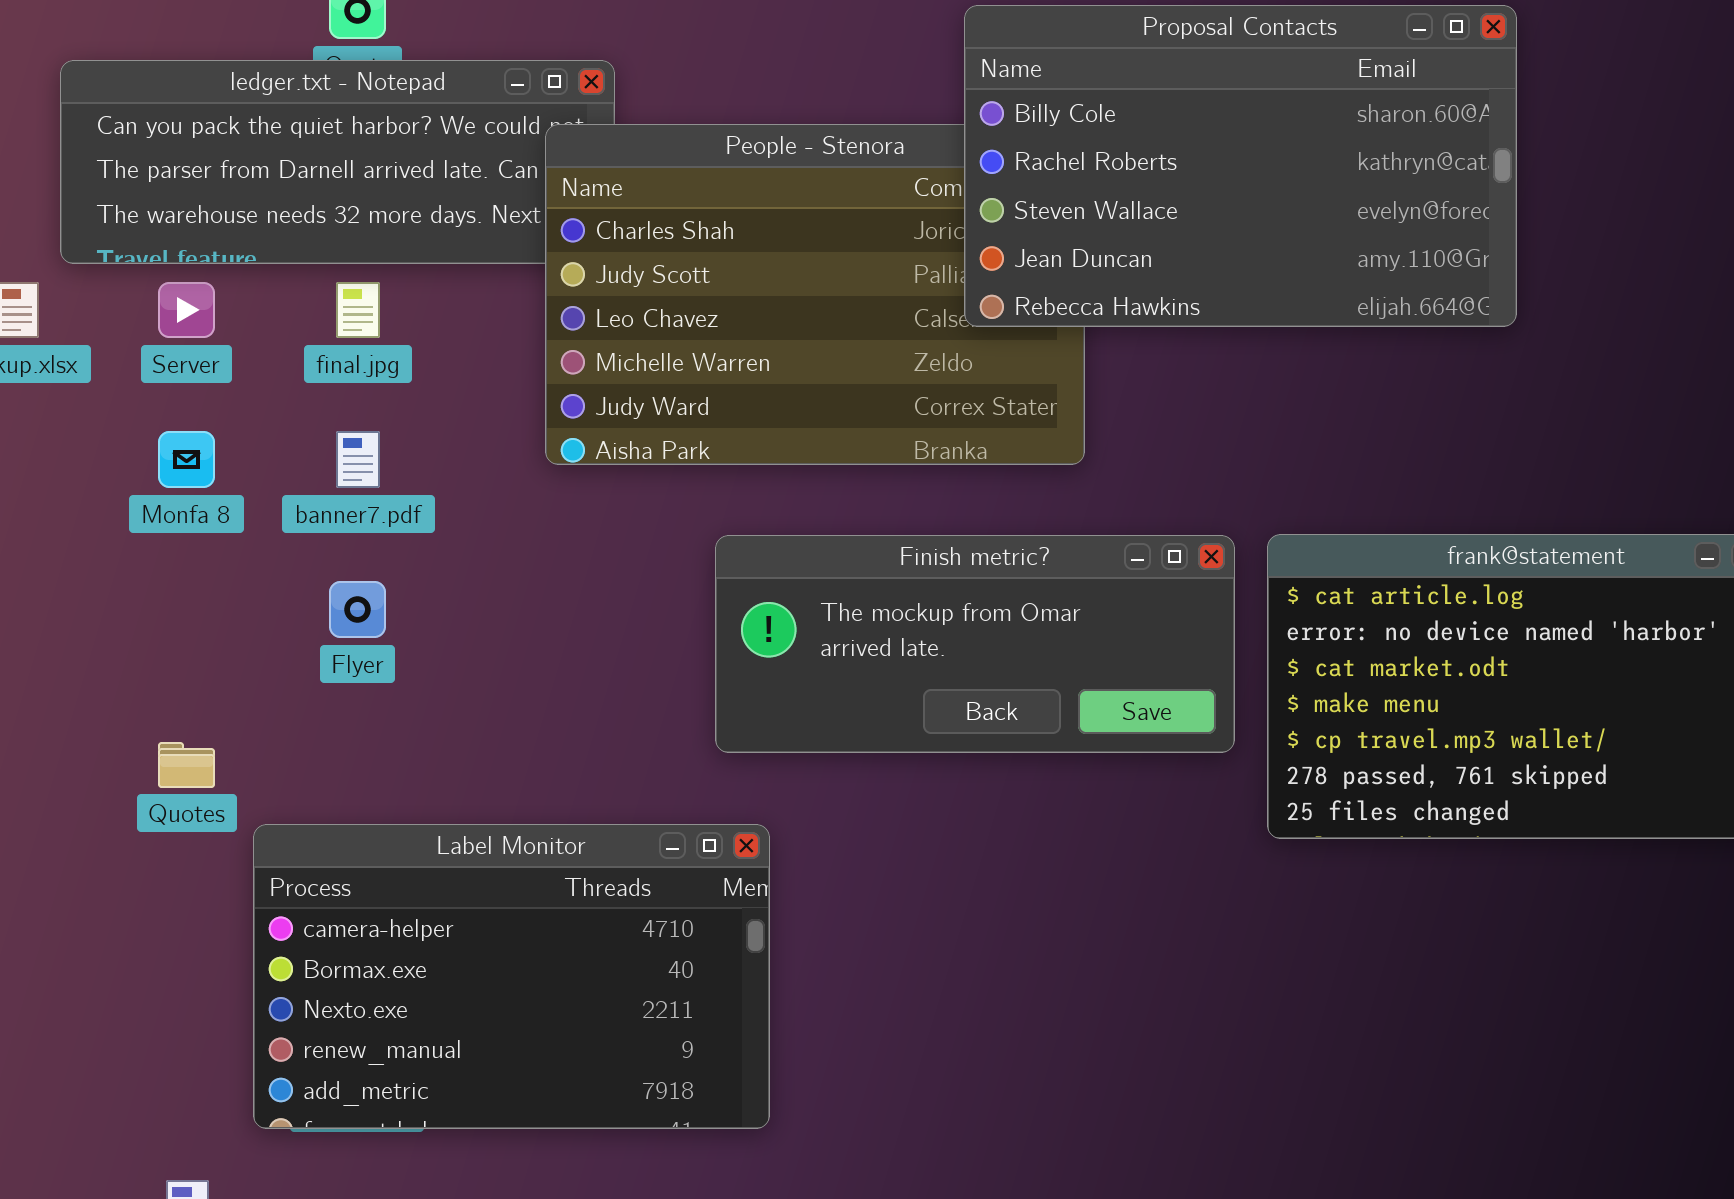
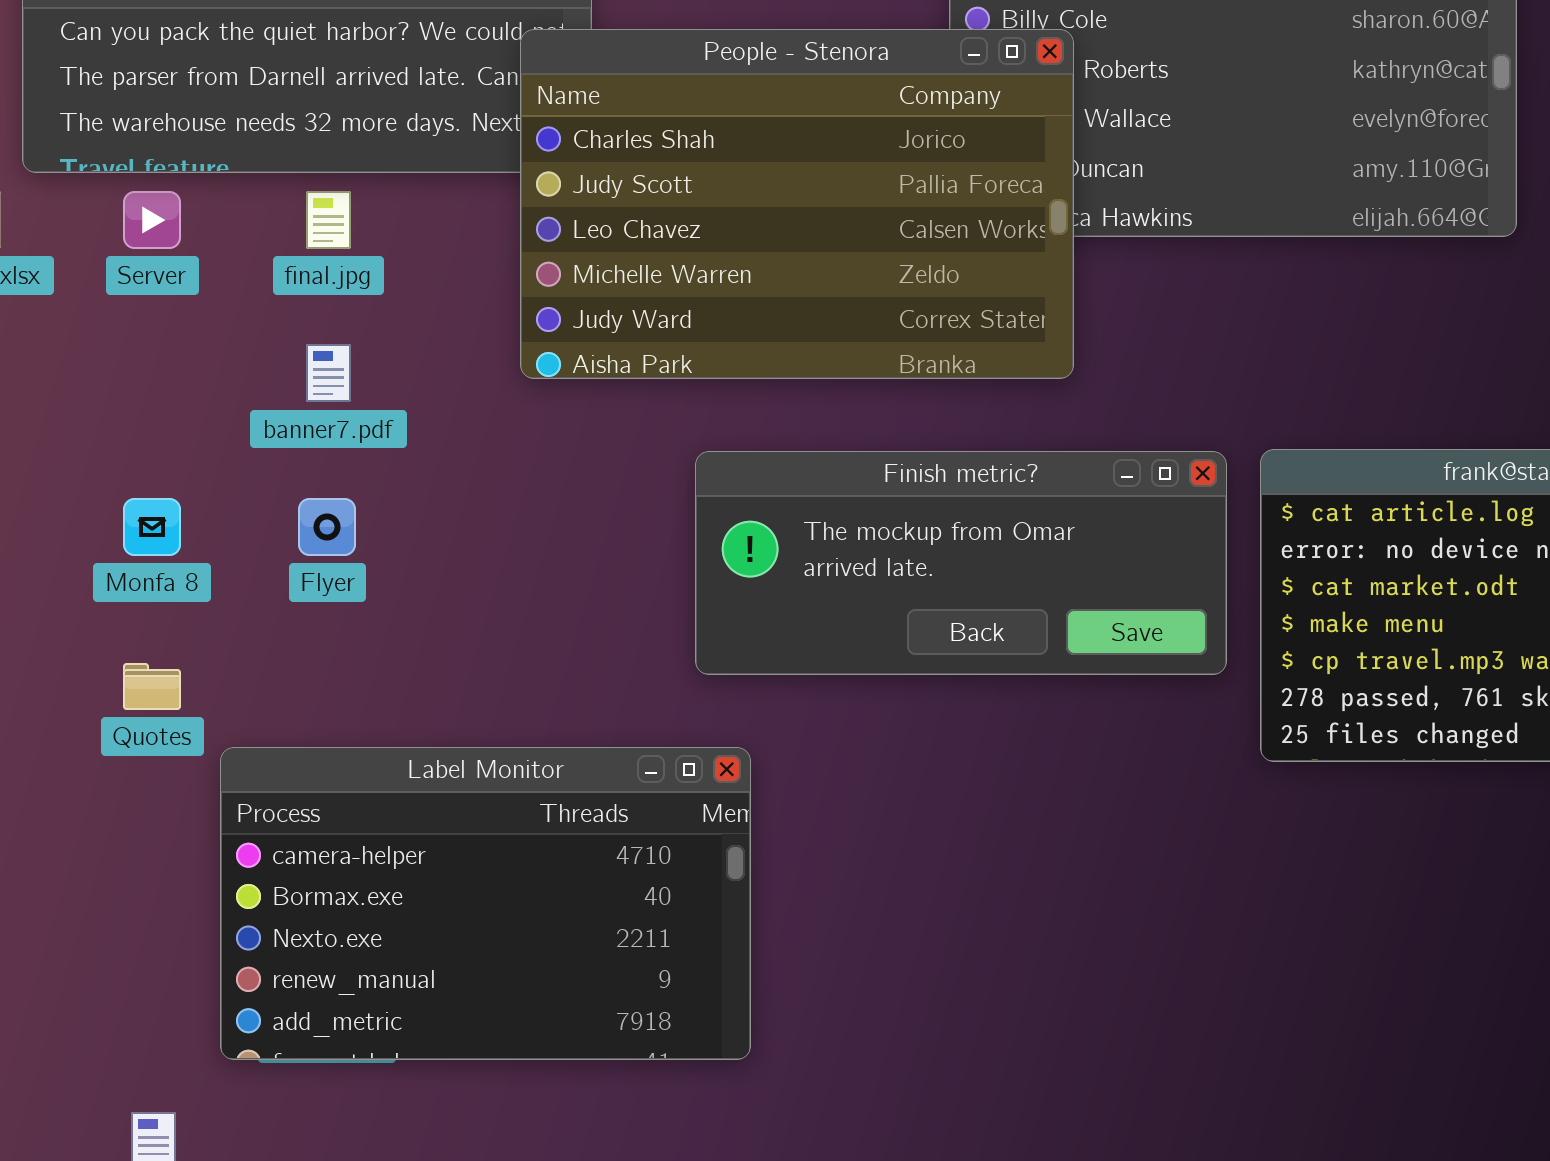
People - Stenora: [545,124,1085,465] -> [520,29,1074,379], raised
Monfa 8: [158,431,215,488] -> [123,498,181,556], moved

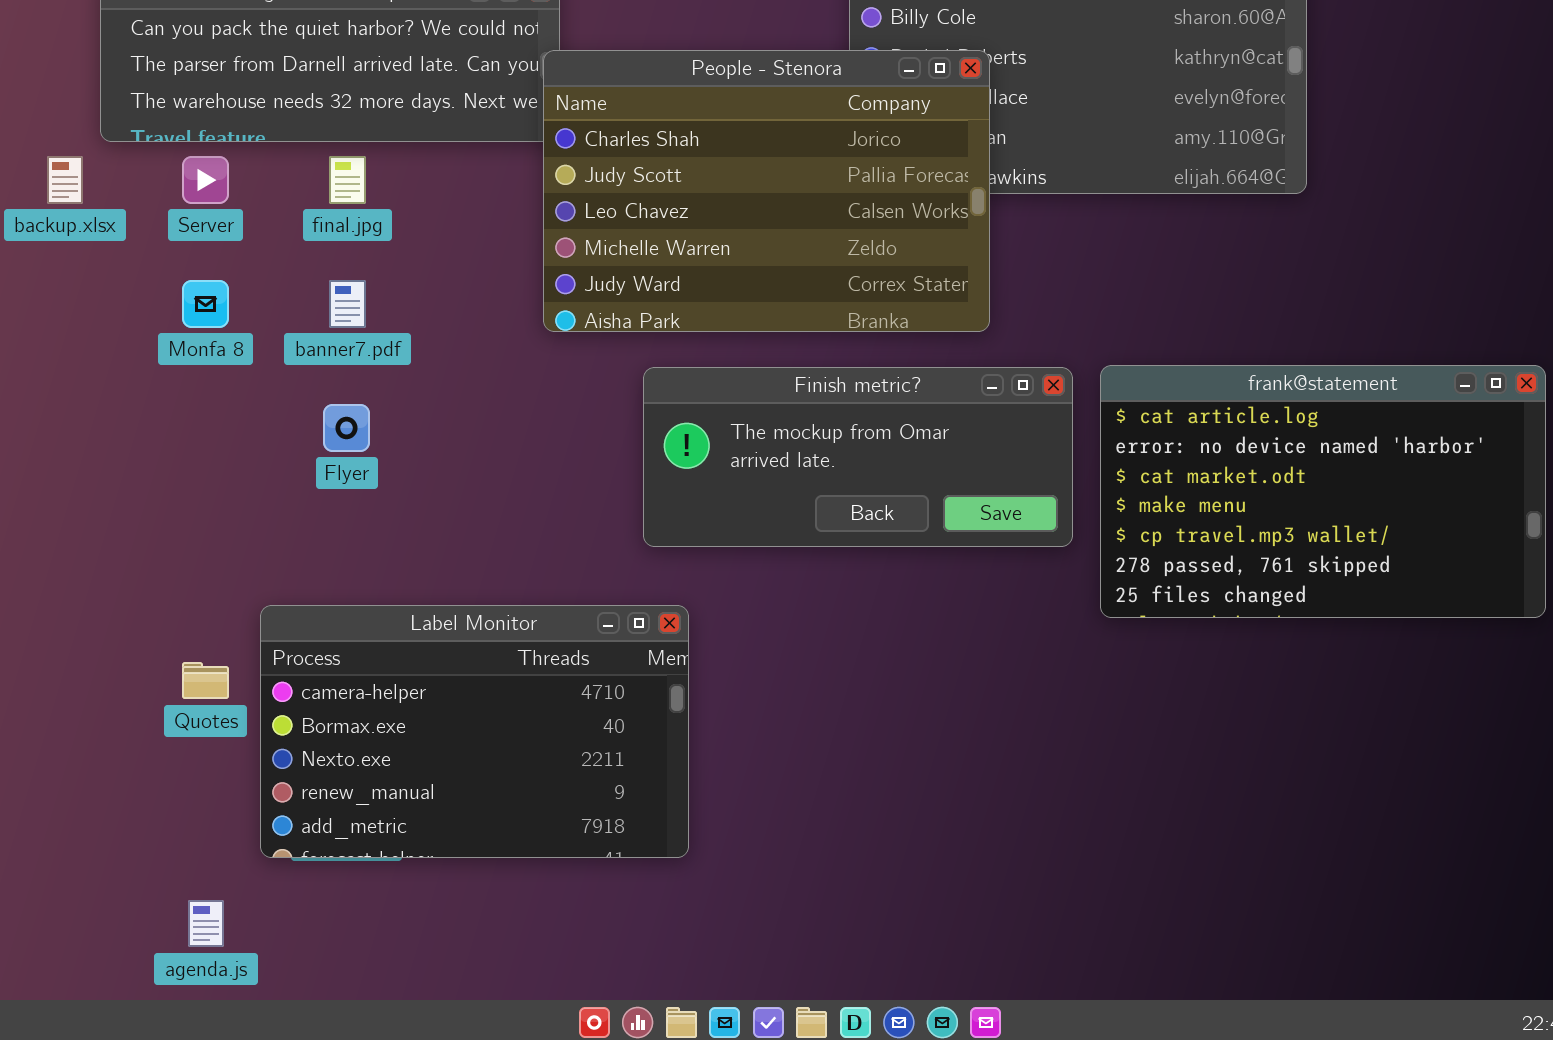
People - Stenora: [520,29,1074,379] -> [543,50,990,332], moved
Monfa 8: [123,498,181,556] -> [182,280,229,328], moved
Quotes: [123,663,181,710] -> [182,662,229,699], moved

